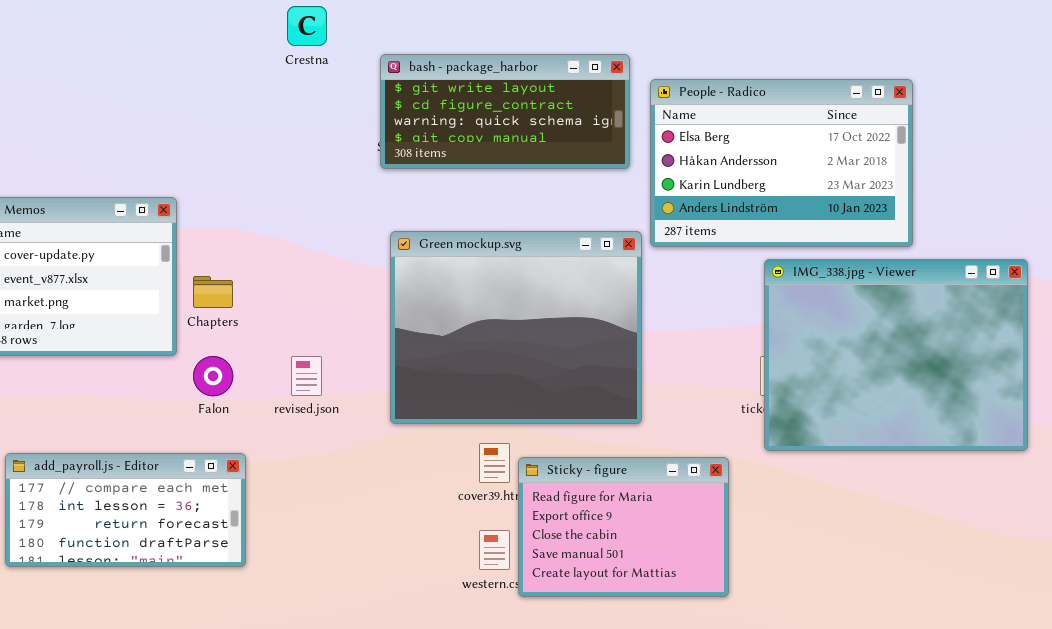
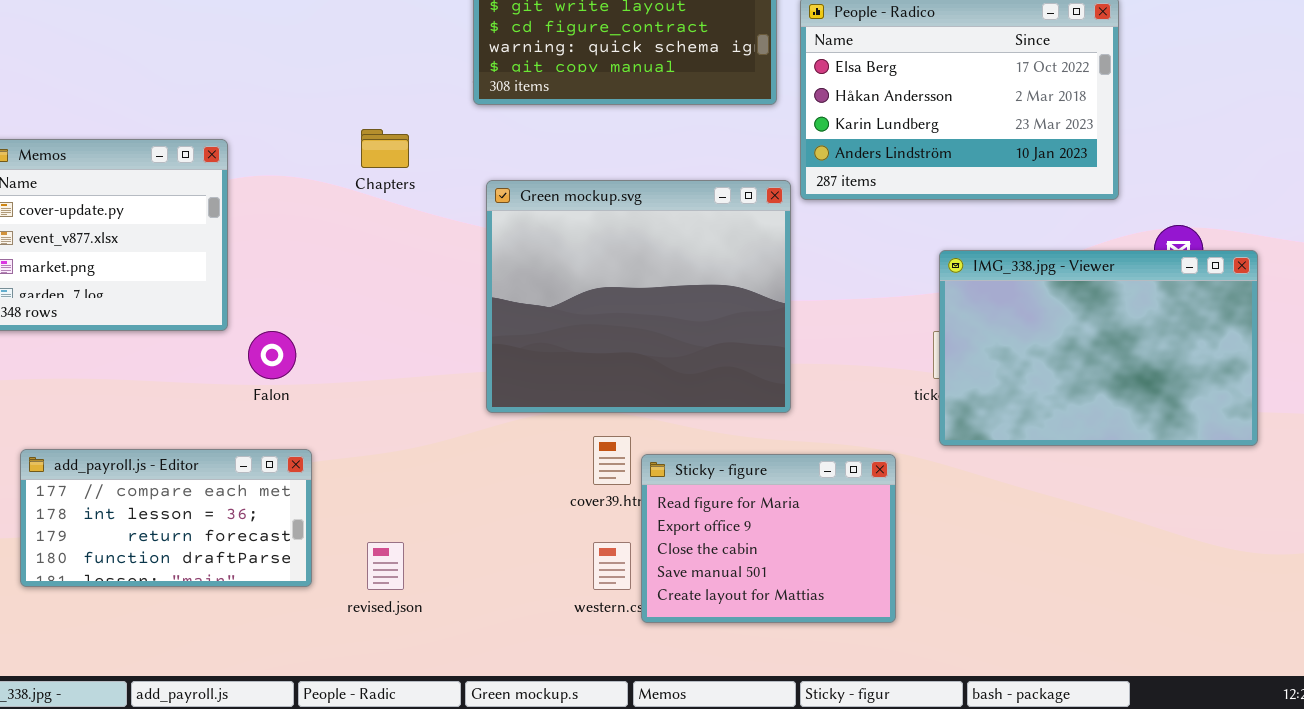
IMG_338.jpg - Viewer: [764,259,1028,451] -> [939,250,1258,446], resized
Chapters: [193,276,233,308] -> [361,129,409,168], moved
revised.json: [291,356,322,396] -> [367,542,404,590], moved

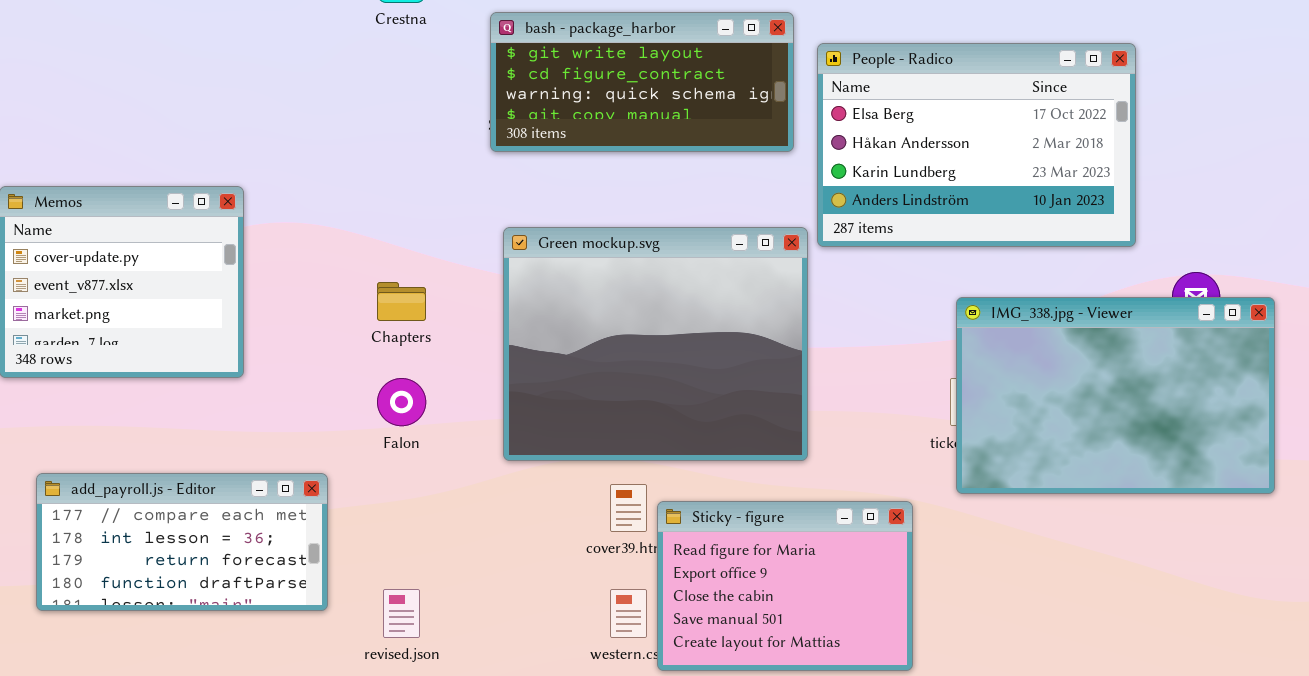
Chapters: [361,129,409,168] -> [377,282,426,321], moved
Falon: [248,331,296,379] -> [377,378,426,426], moved
add_payroll.js - Editor: [20,449,312,587] -> [36,473,328,611], moved

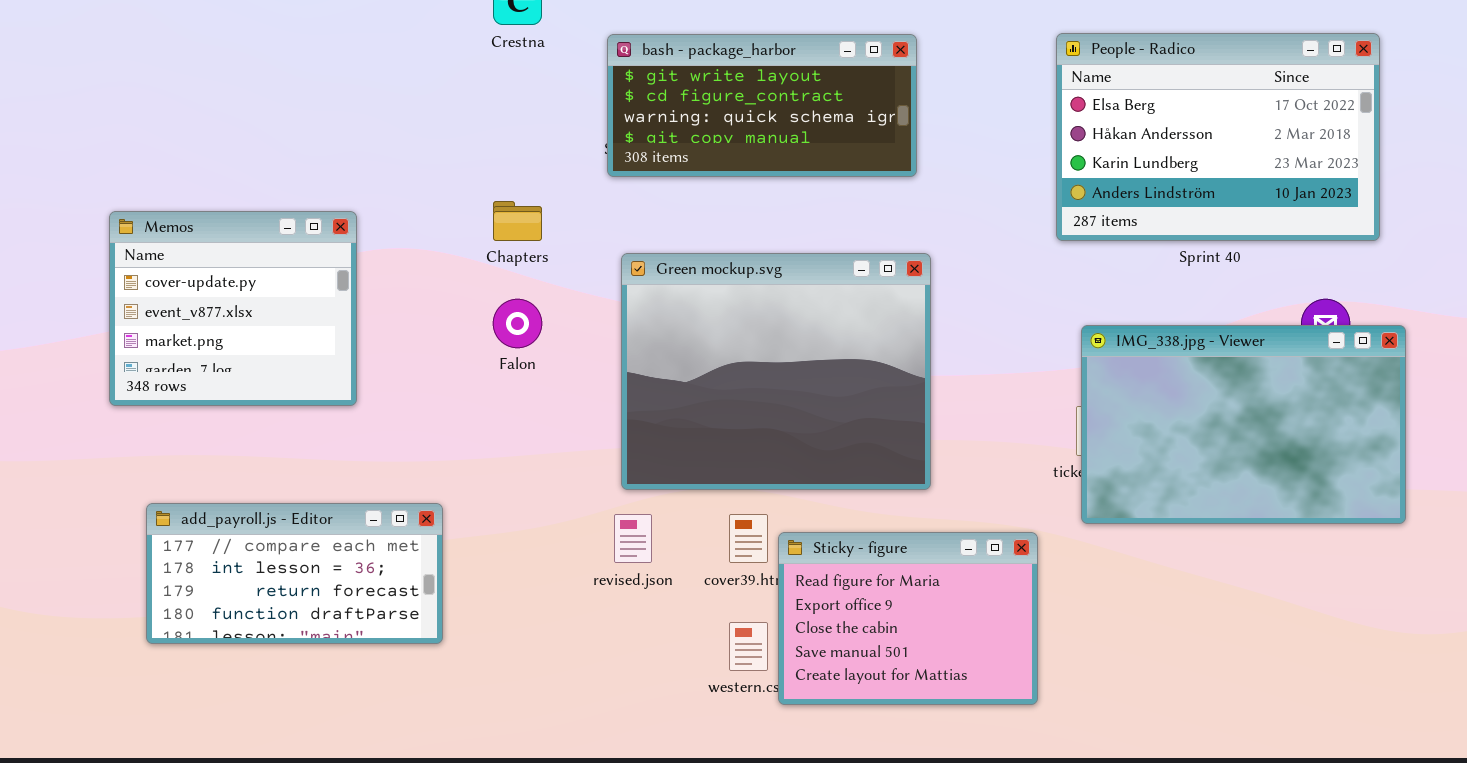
People - Radico: [817,43,1136,247] -> [1056,33,1380,241], moved
Chapters: [377,282,426,321] -> [493,201,542,241], moved
Falon: [377,378,426,426] -> [493,299,542,348], moved
revised.json: [383,589,420,638] -> [614,514,652,563], moved

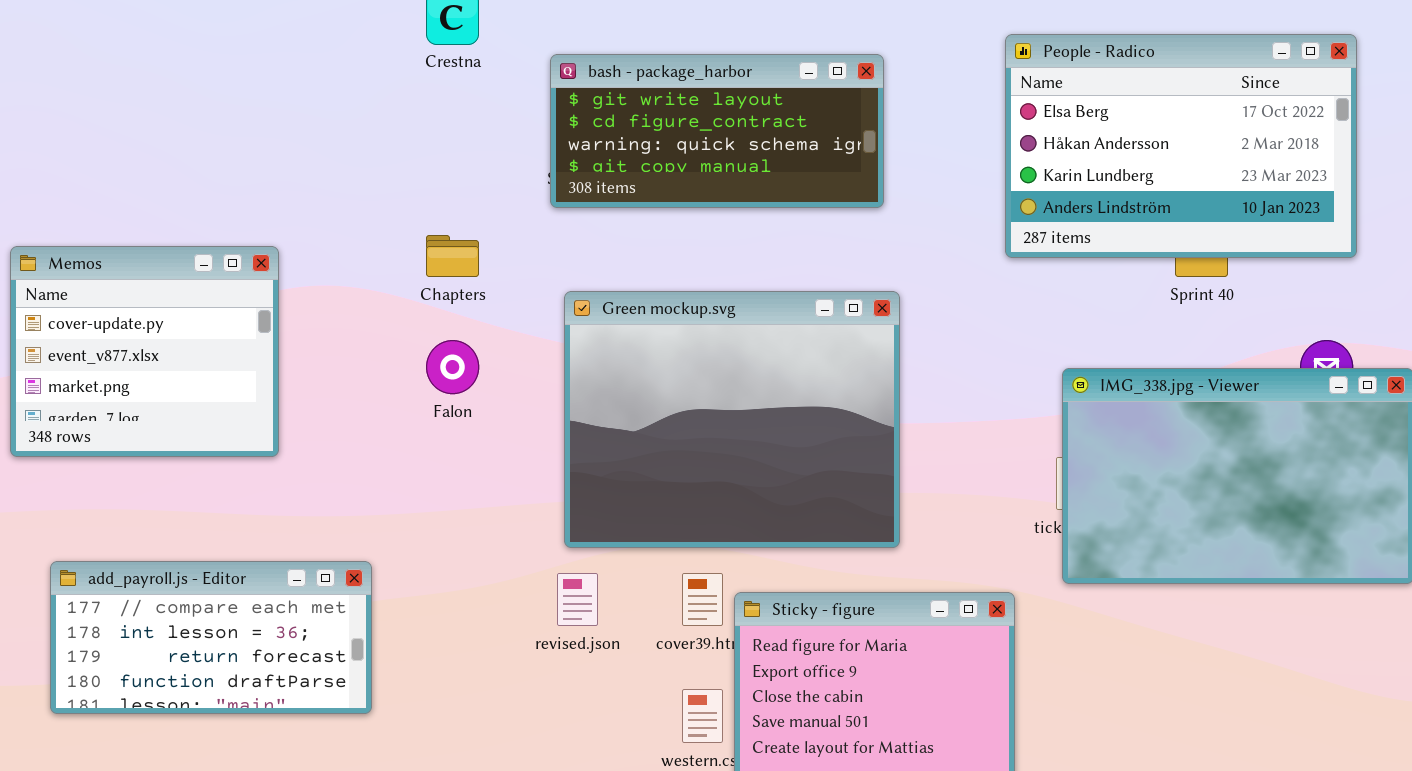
People - Radico: [1056,33,1380,241] -> [1005,34,1357,258], moved

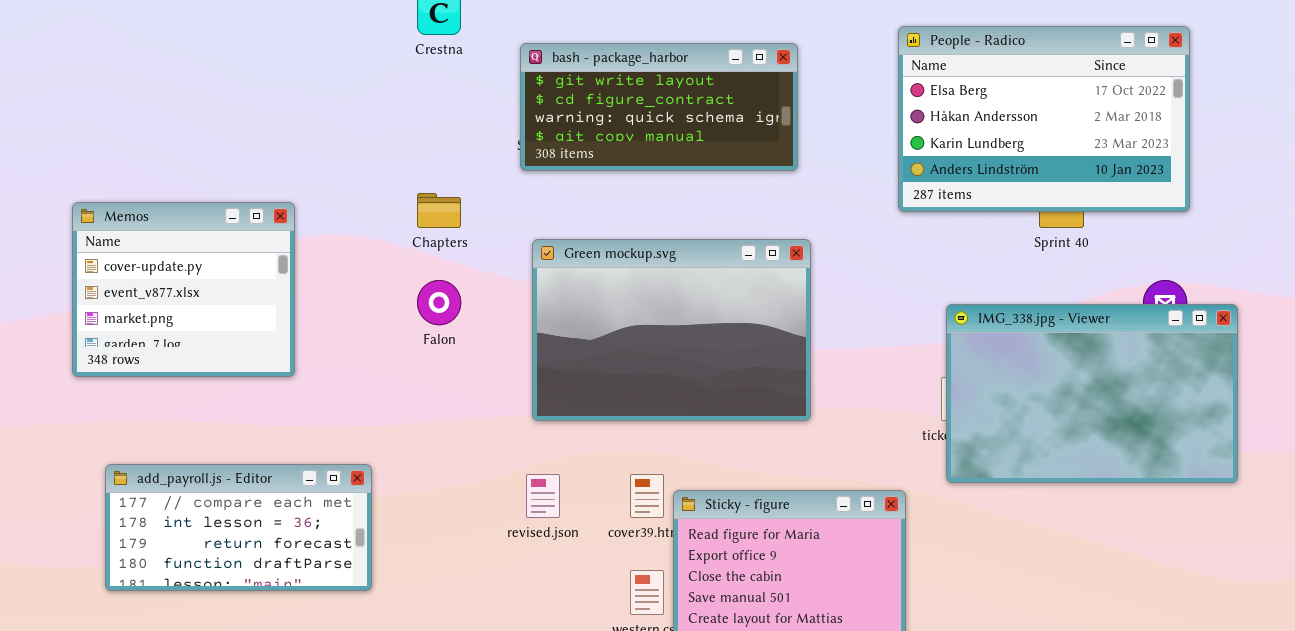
Green mockup.svg: [564,291,900,548] -> [532,239,811,421], resized

